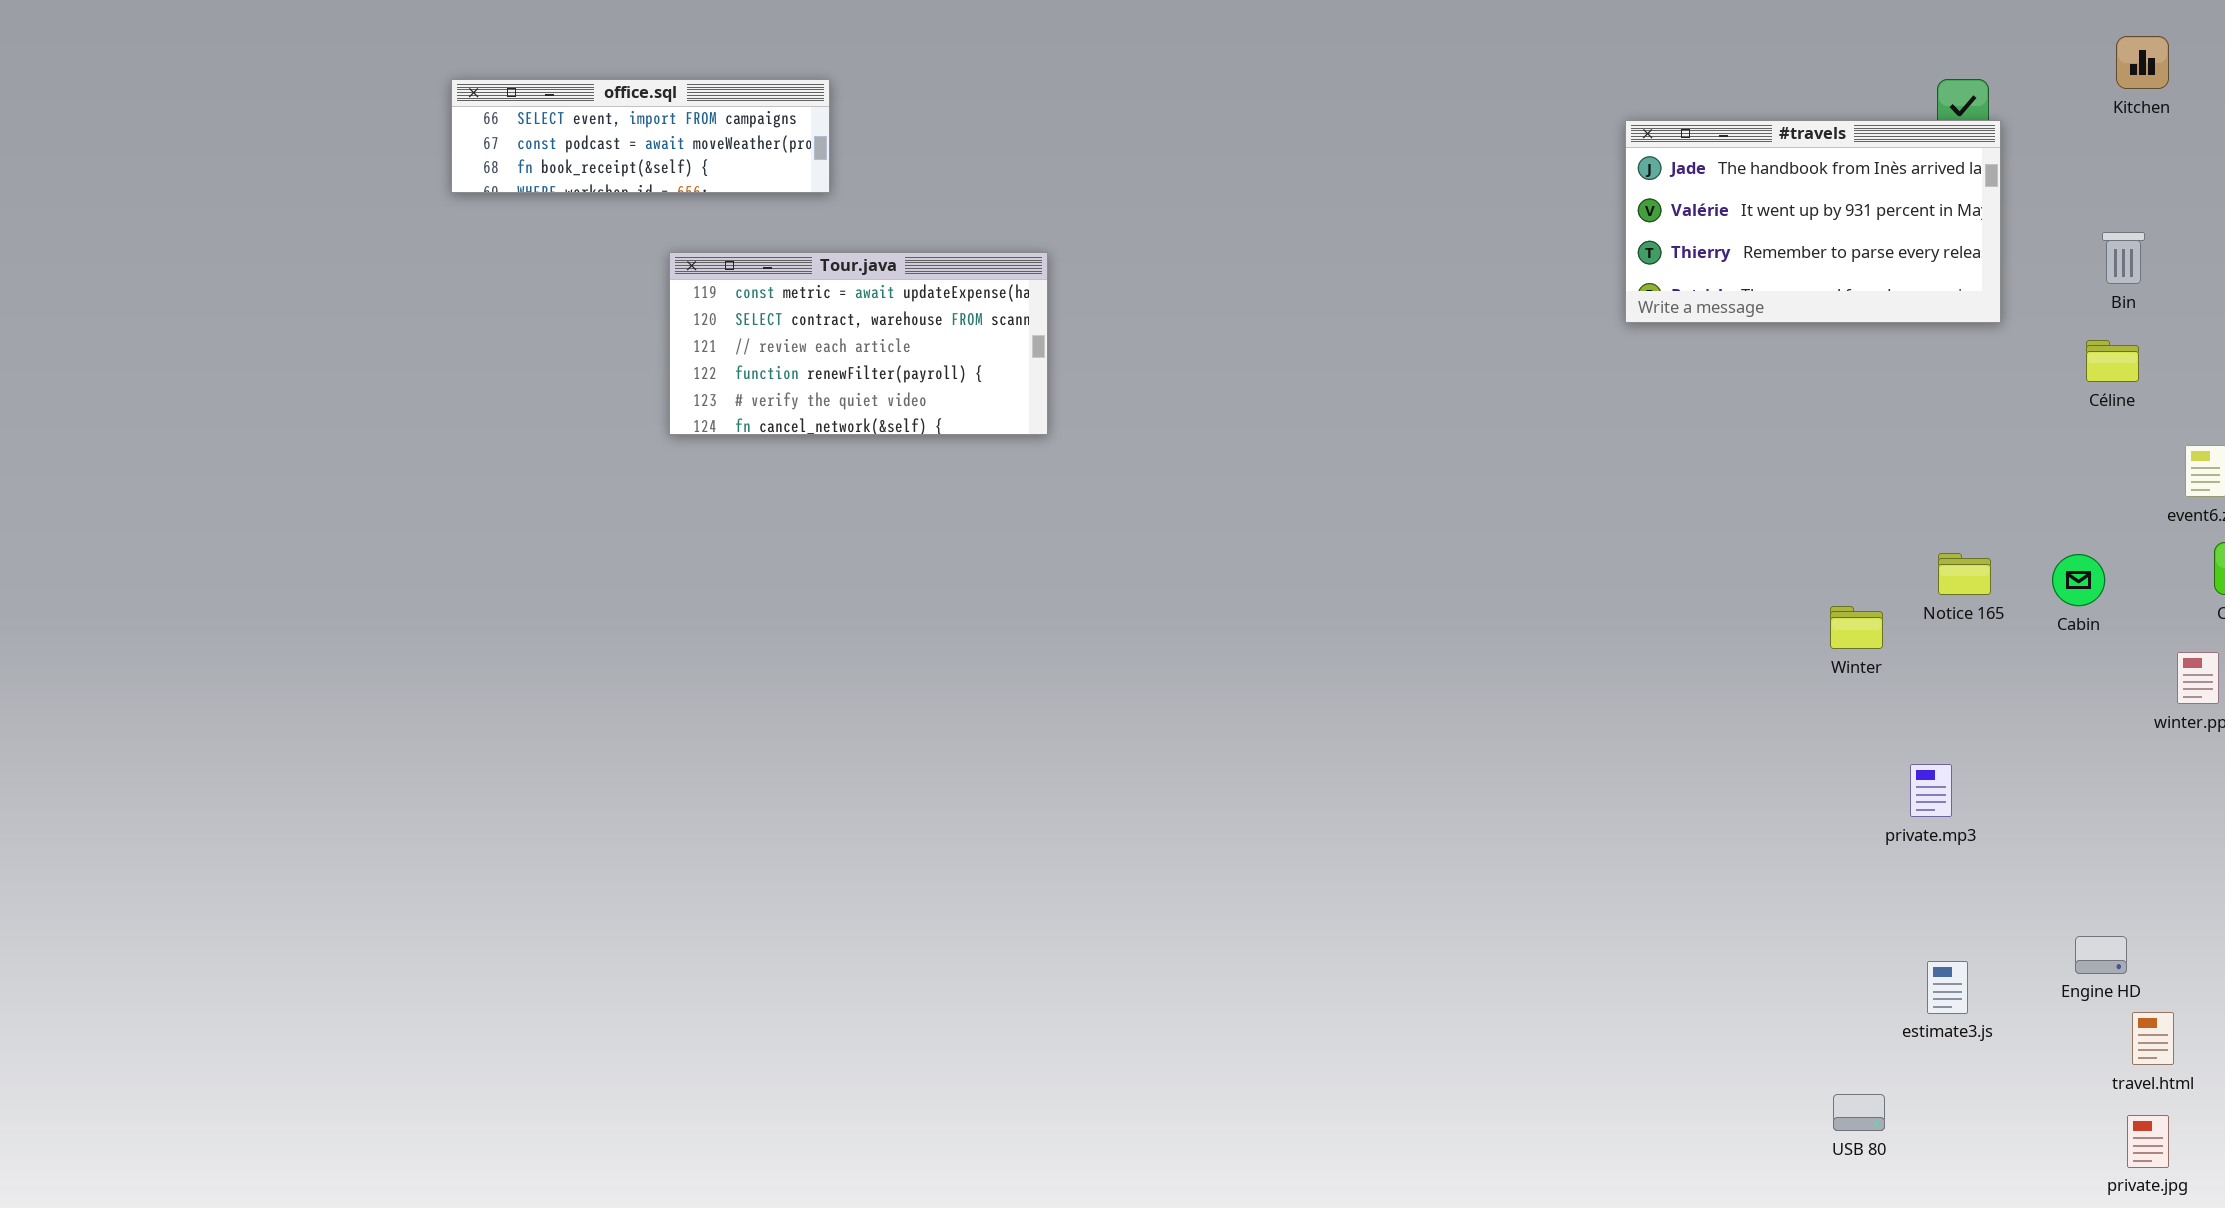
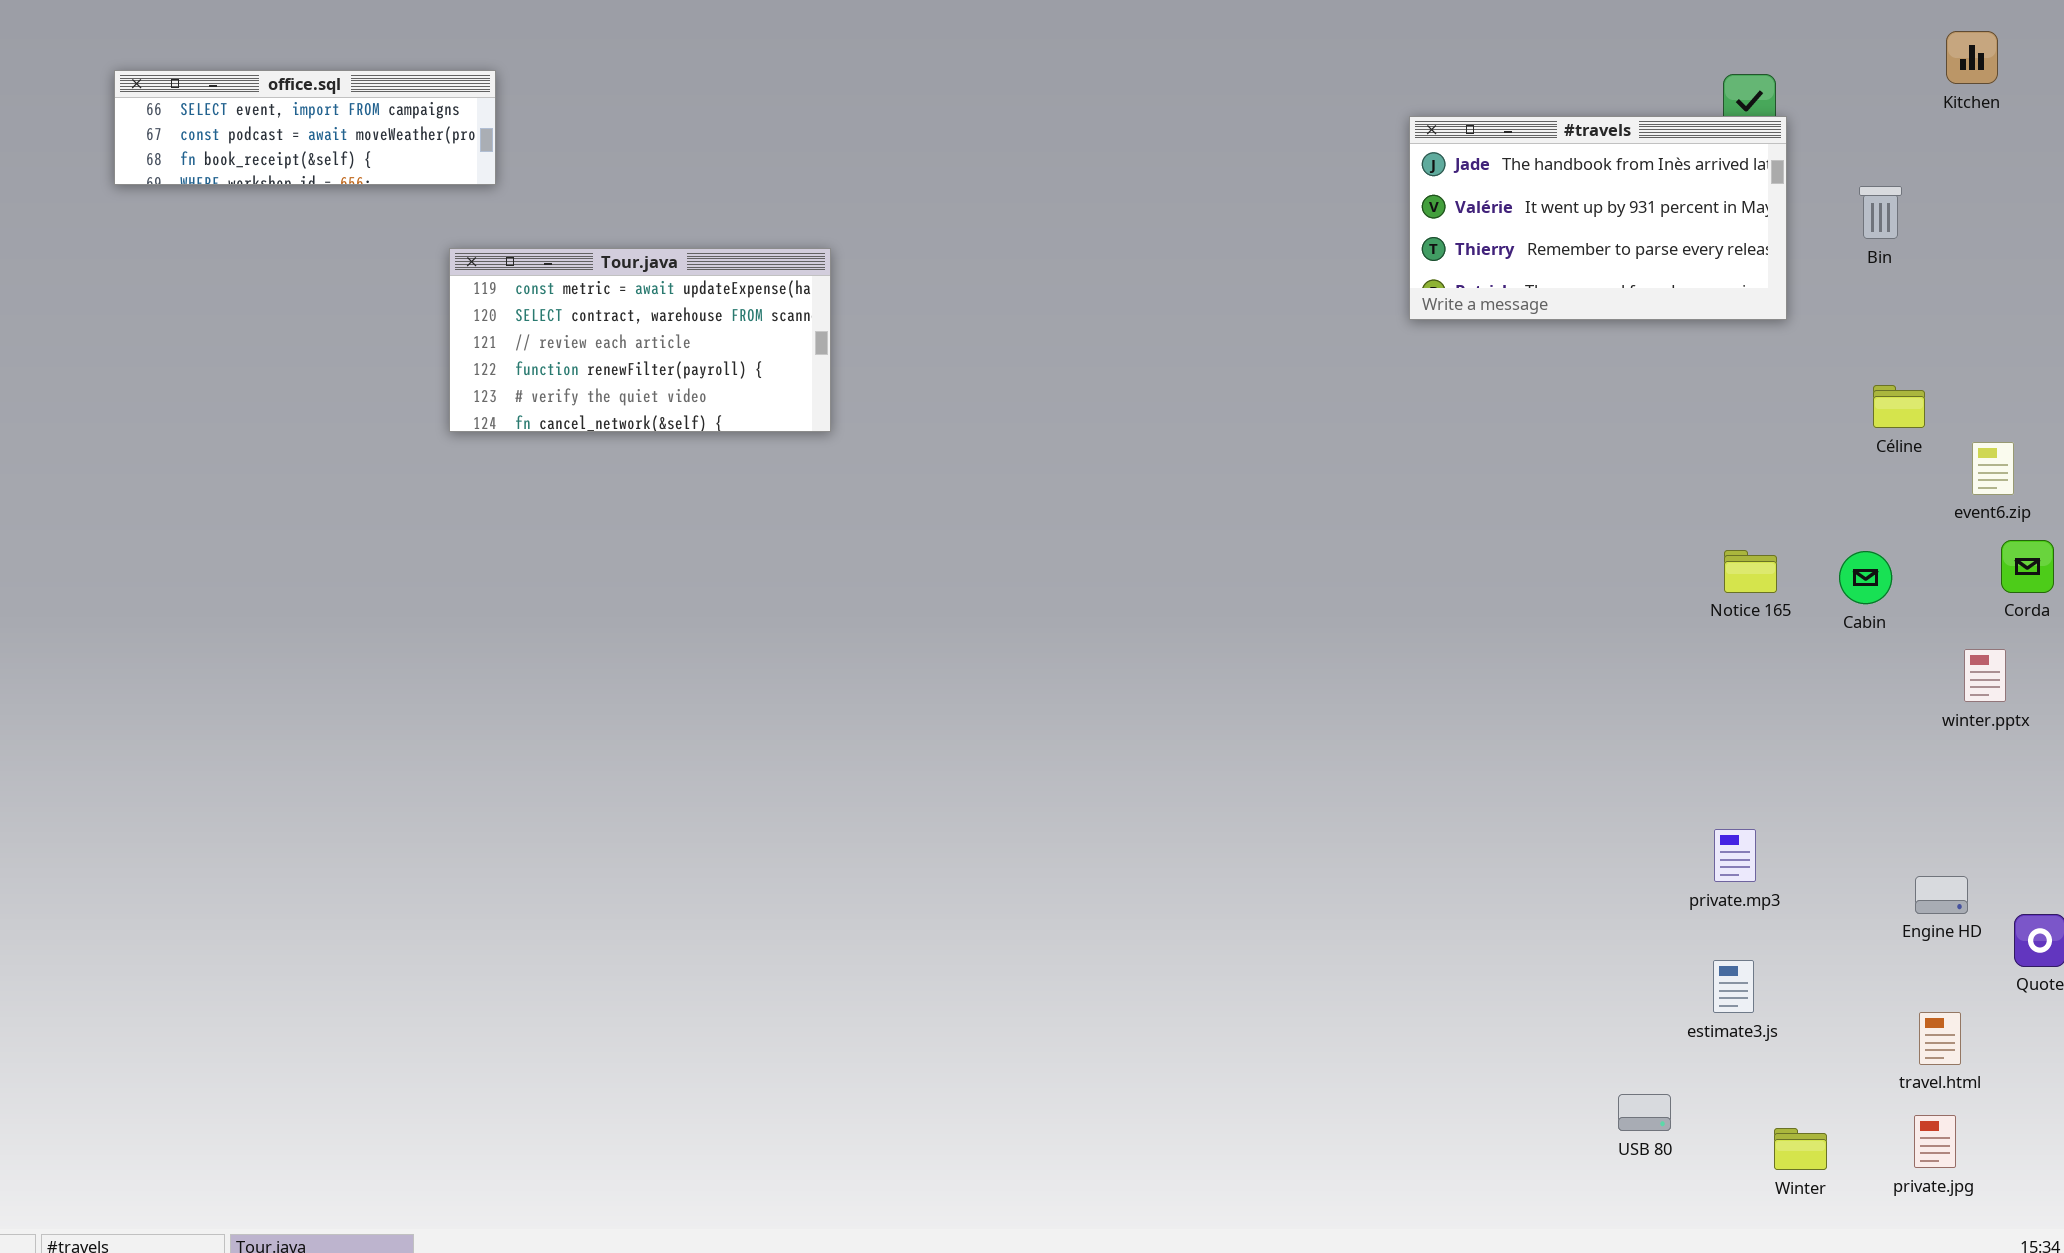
Kitchen: [2116,36,2169,89] -> [1946,31,1998,84], moved
office.sql: [451,79,830,193] -> [114,70,496,185], moved
Bin: [2102,232,2145,284] -> [1859,186,1902,239], moved
Céline: [2086,340,2139,382] -> [1873,385,1925,428], moved
Winter: [1830,606,1883,649] -> [1774,1128,1827,1170], moved
private.mp3: [1910,764,1952,817] -> [1714,829,1756,882], moved
Engine HD: [2075,936,2127,974] -> [1915,876,1968,914], moved

